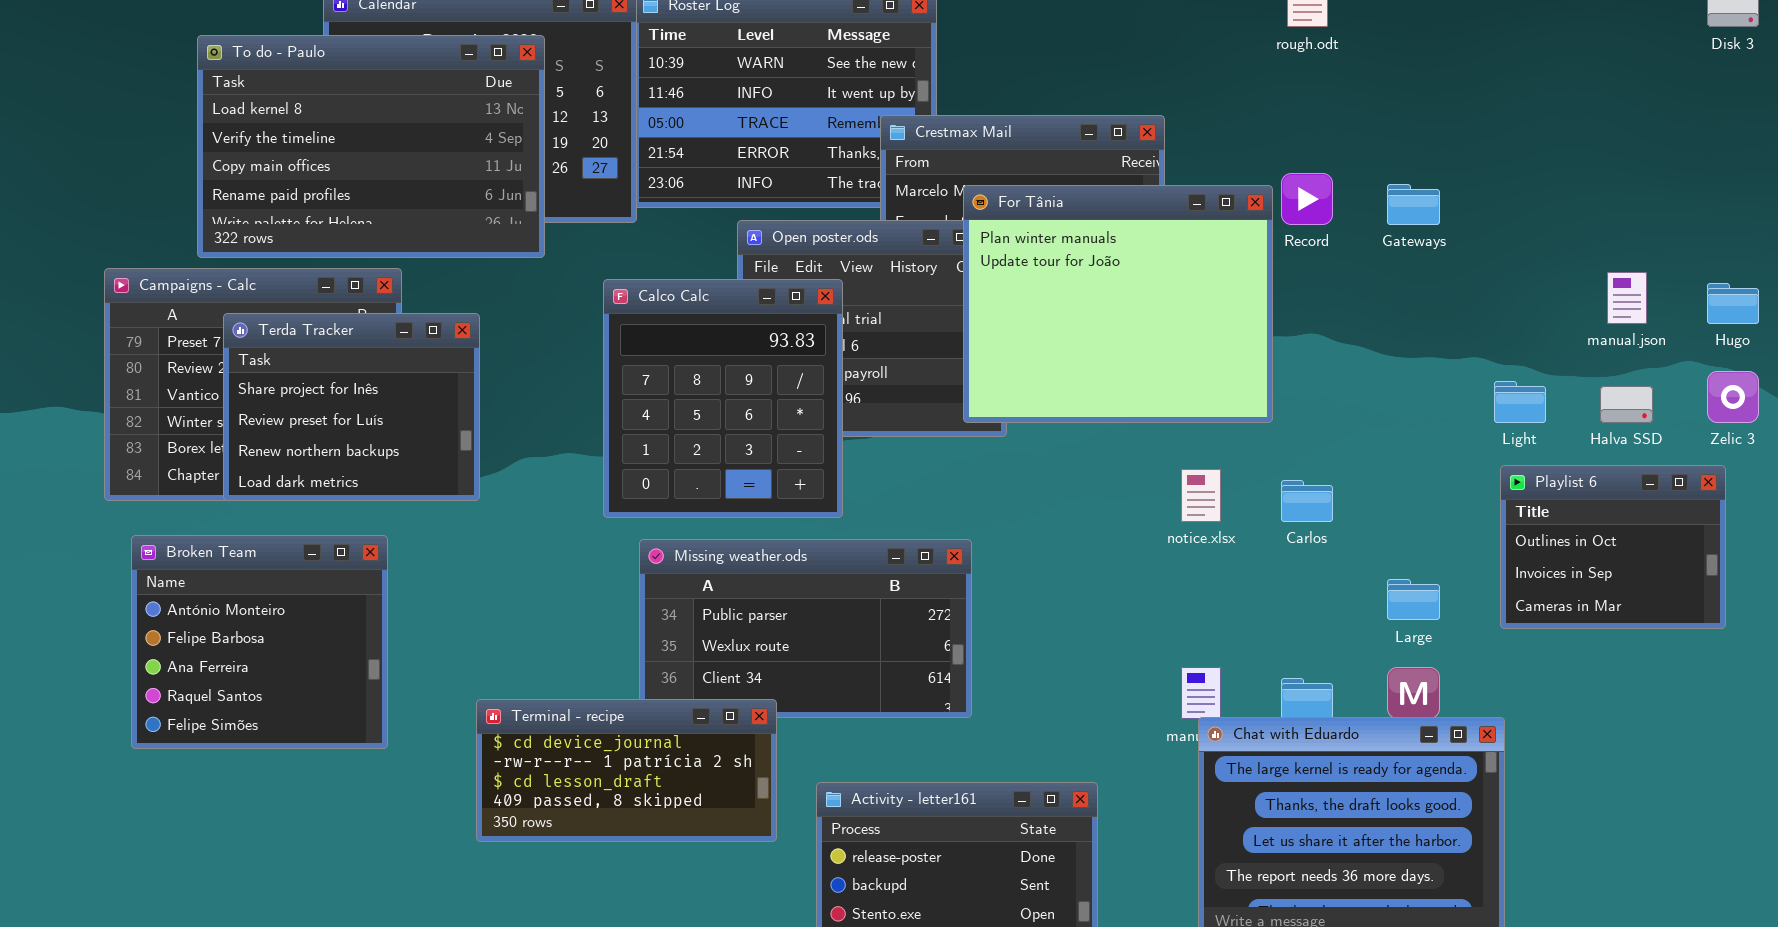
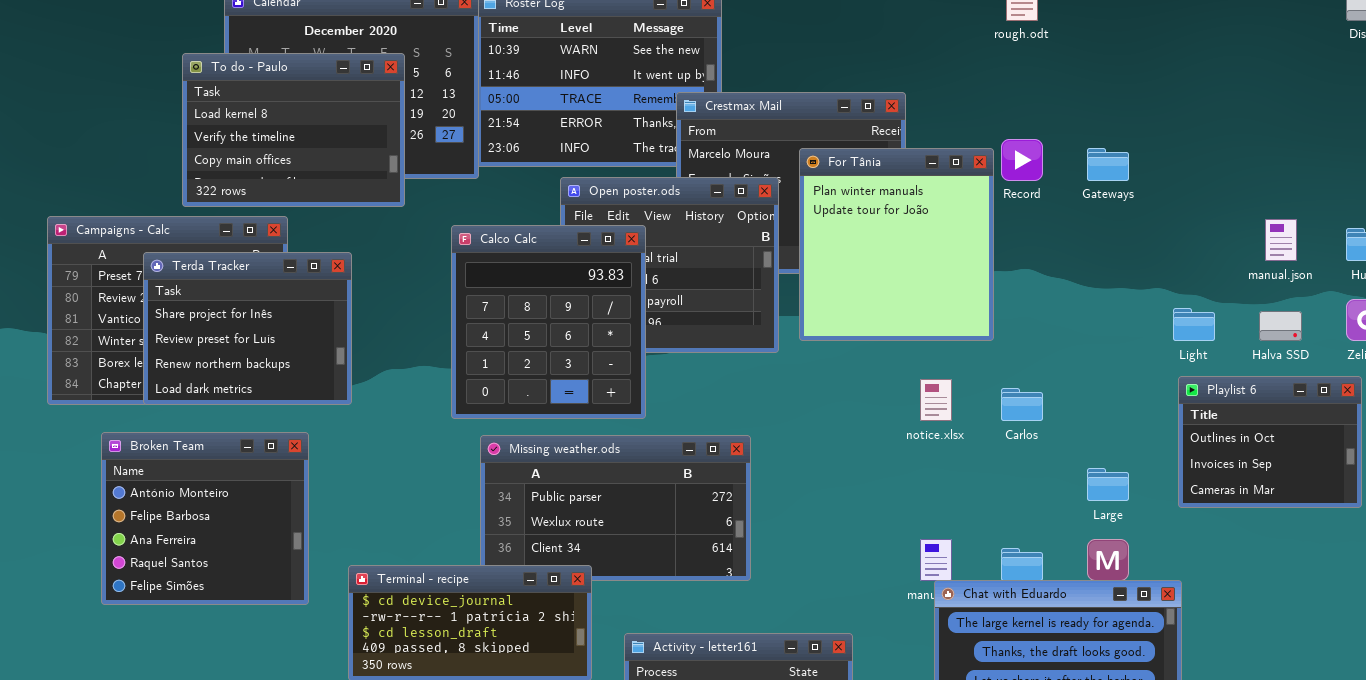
To do - Paulo: [197,35,545,258] -> [182,53,405,207], resized
For Tânia: [963,185,1273,423] -> [799,148,994,341], resized
Broken Team: [131,535,388,749] -> [101,432,309,605], moved

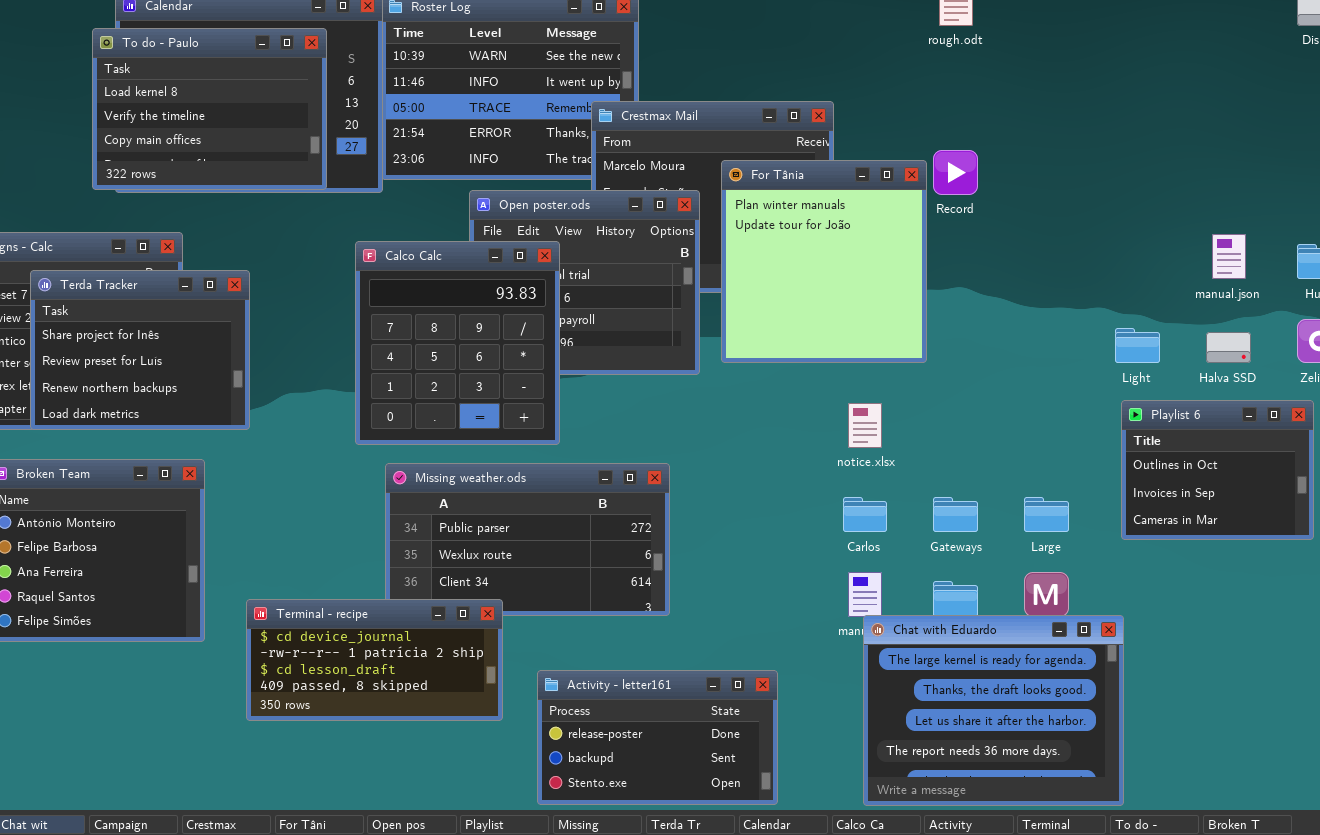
To do - Paulo: [182,53,405,207] -> [92,28,327,190], moved
Gateways: [1087,148,1129,181] -> [933,497,978,532], moved
Carlos: [1001,388,1043,421] -> [843,497,887,532], moved

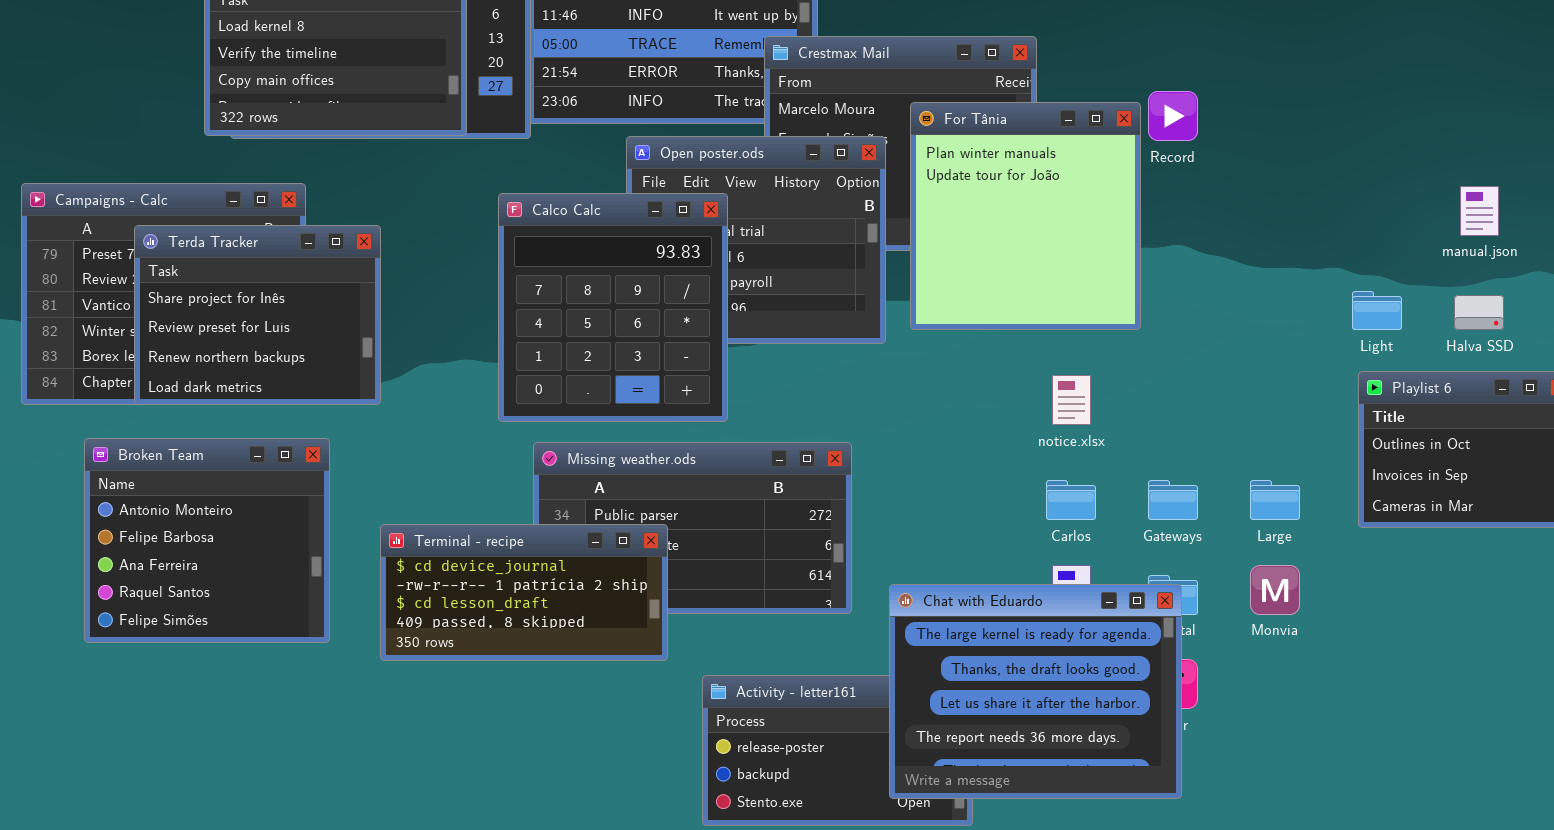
Terminal - recipe: [246,599,503,721] -> [380,524,668,661], moved
Chat with Eduardo: [863,615,1124,806] -> [889,584,1182,799], moved

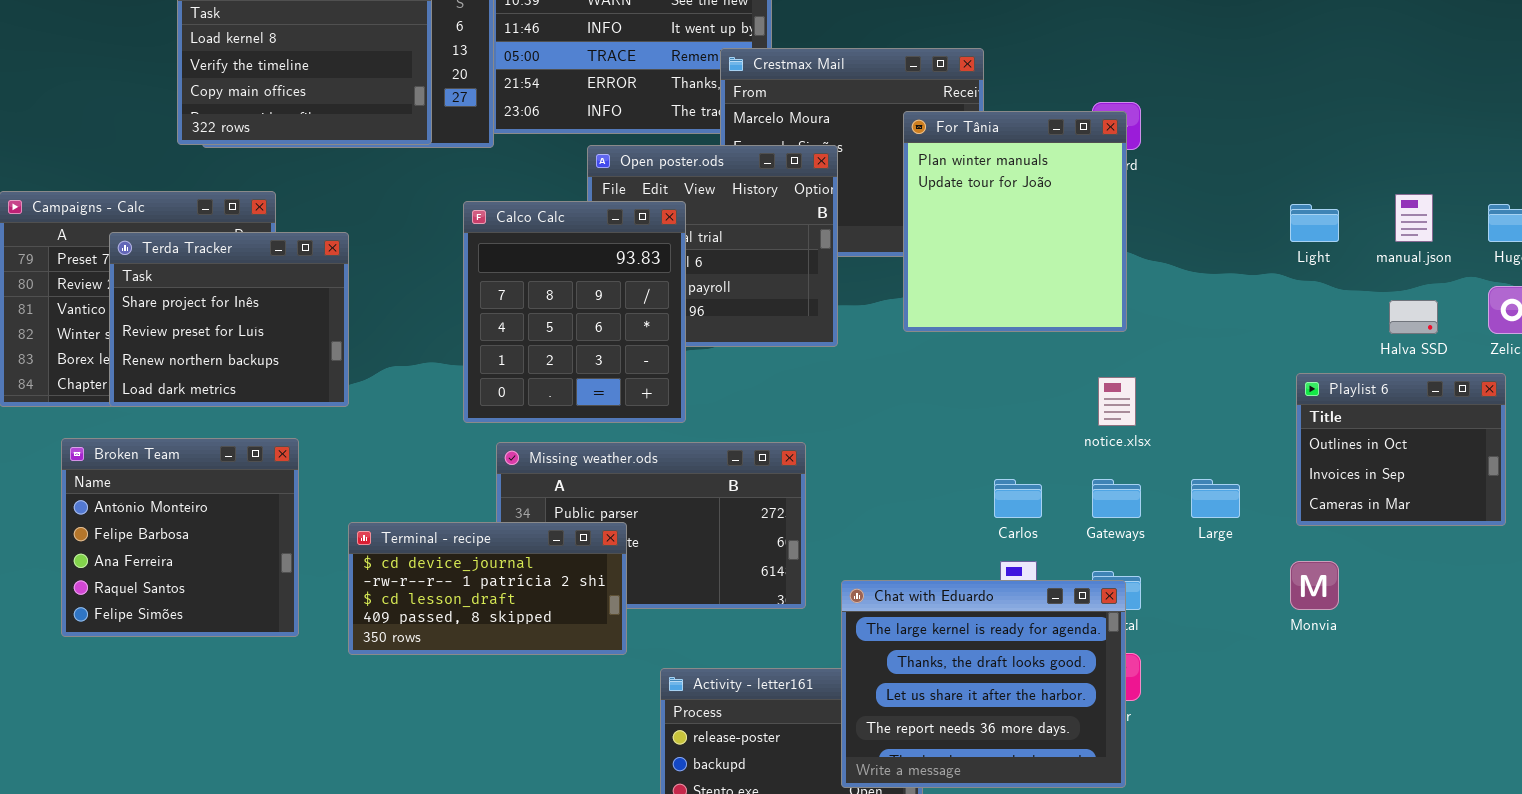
For Tânia: [910,102,1141,330] -> [903,111,1127,332], moved
Light: [1352,291,1402,330] -> [1290,204,1339,242], moved
notice.xlsx: [1052,375,1091,425] -> [1098,377,1136,426], moved
Monvia: [1250,565,1300,615] -> [1290,561,1339,610], moved

